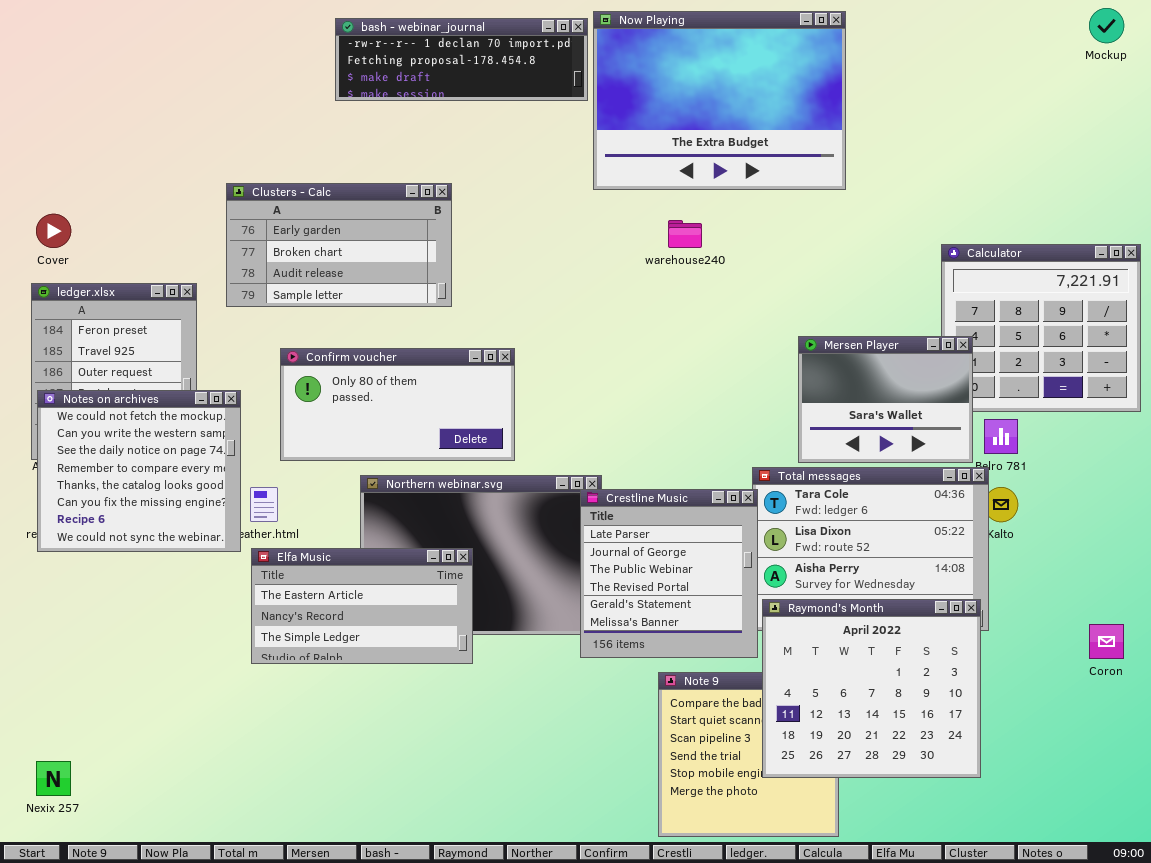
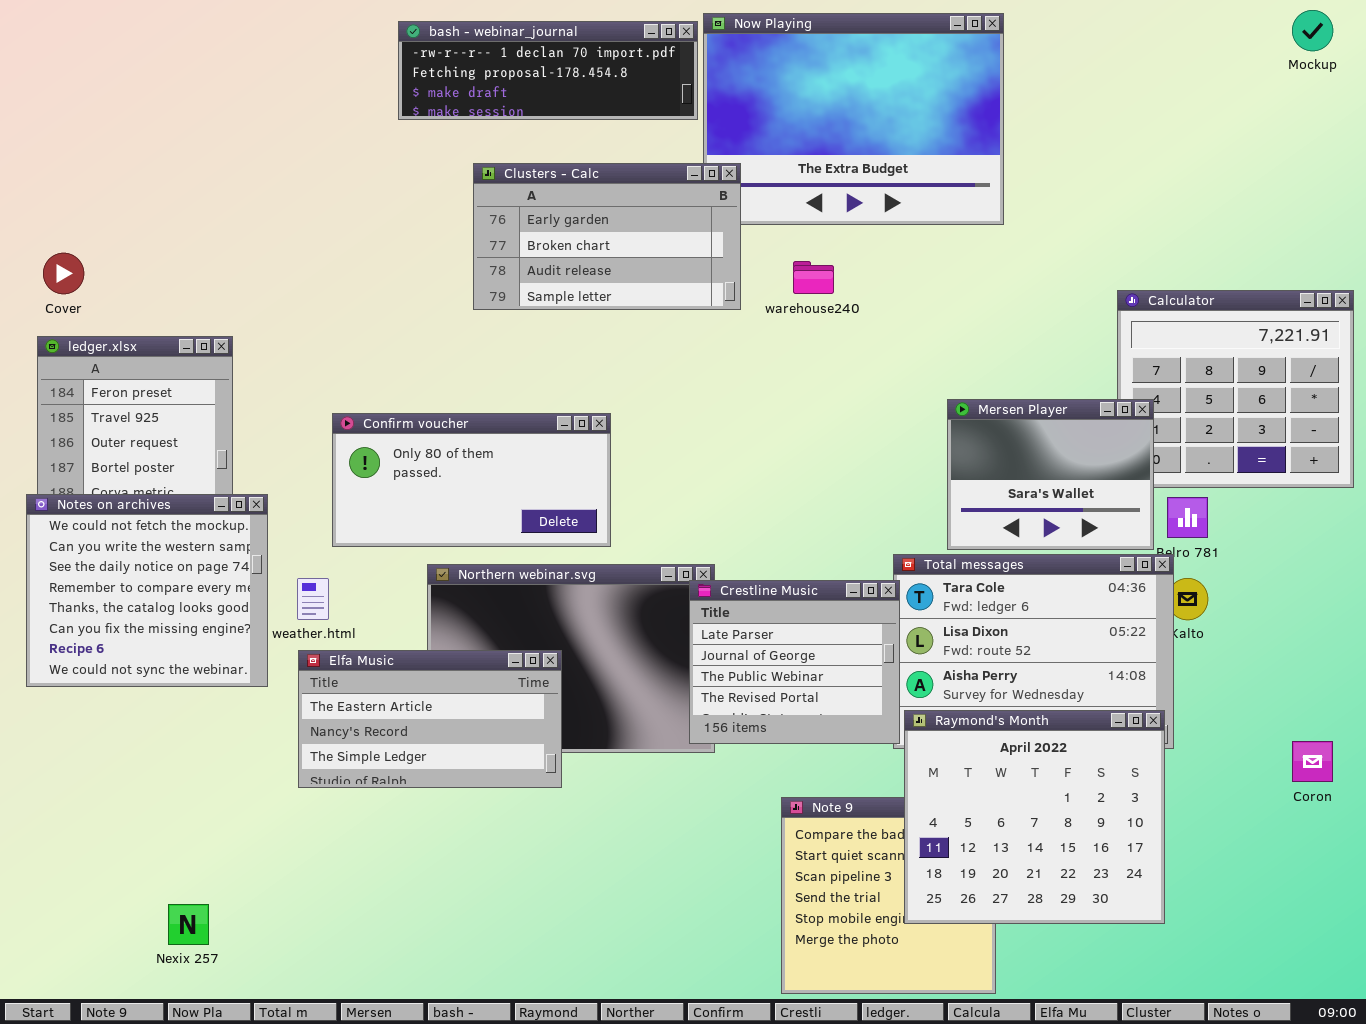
Clusters - Calc: [226,183,452,307] -> [473,163,741,310], moved
Notes on archives: [37,390,241,552] -> [26,494,268,687], moved
Crestline Music: [580,489,758,658] -> [689,580,900,744], resized
Nexix 257: [36,761,71,796] -> [168,904,209,945], moved

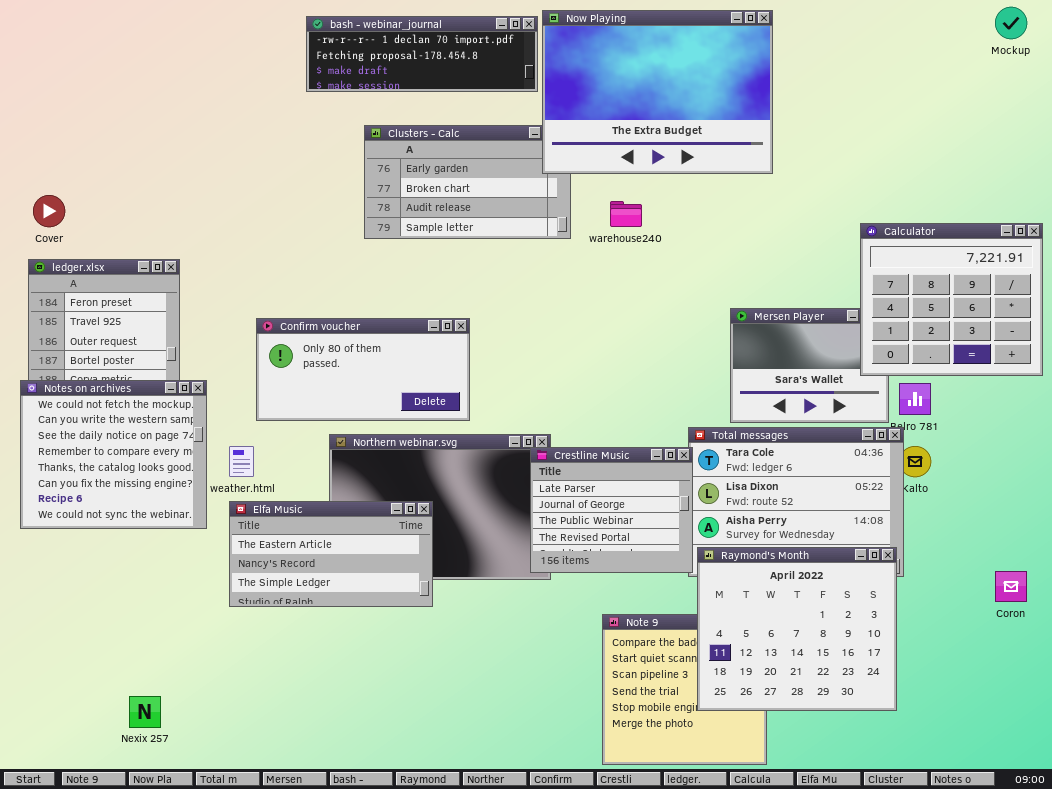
Now Playing: [703,13,1004,225] -> [542,10,773,174], raised
Calculator: [1117,290,1354,488] -> [860,223,1043,376], raised

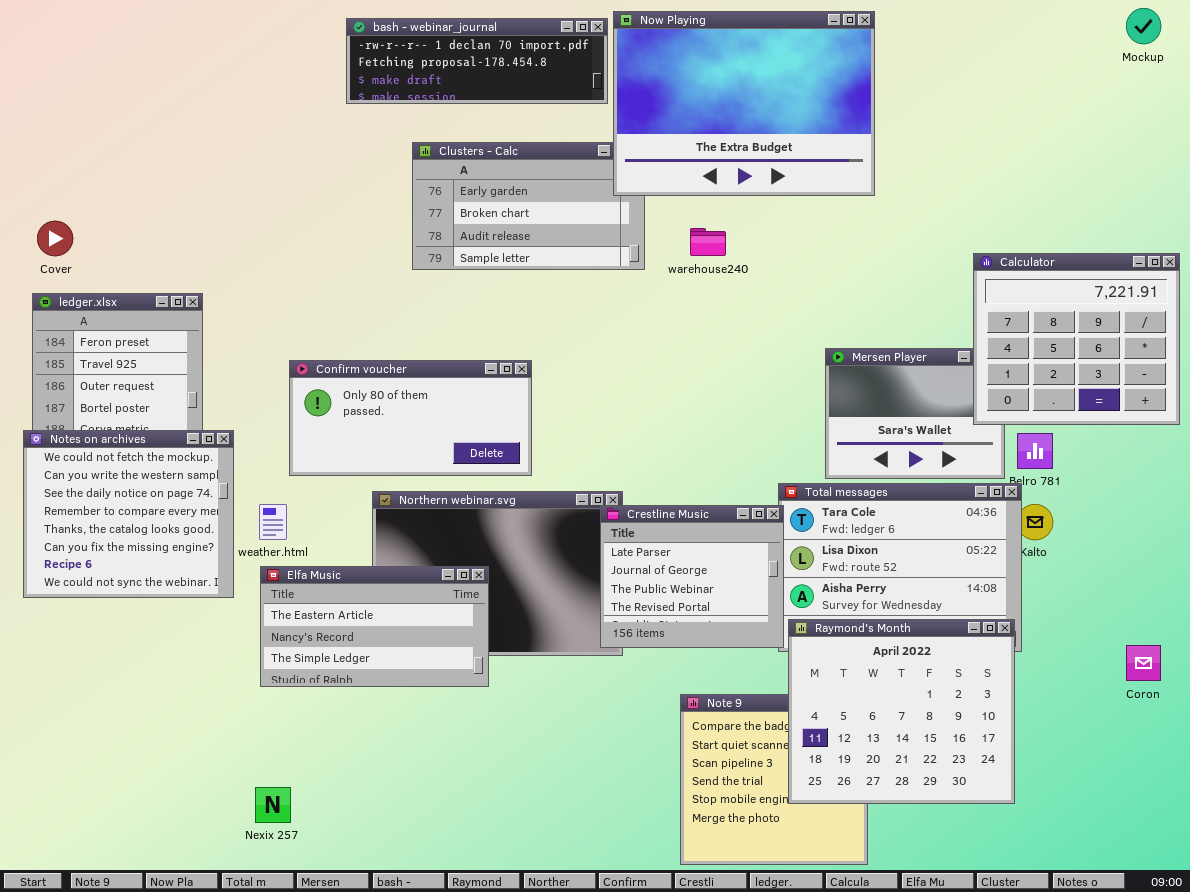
Nexix 257: [129,696,161,728] -> [255,787,291,823], moved

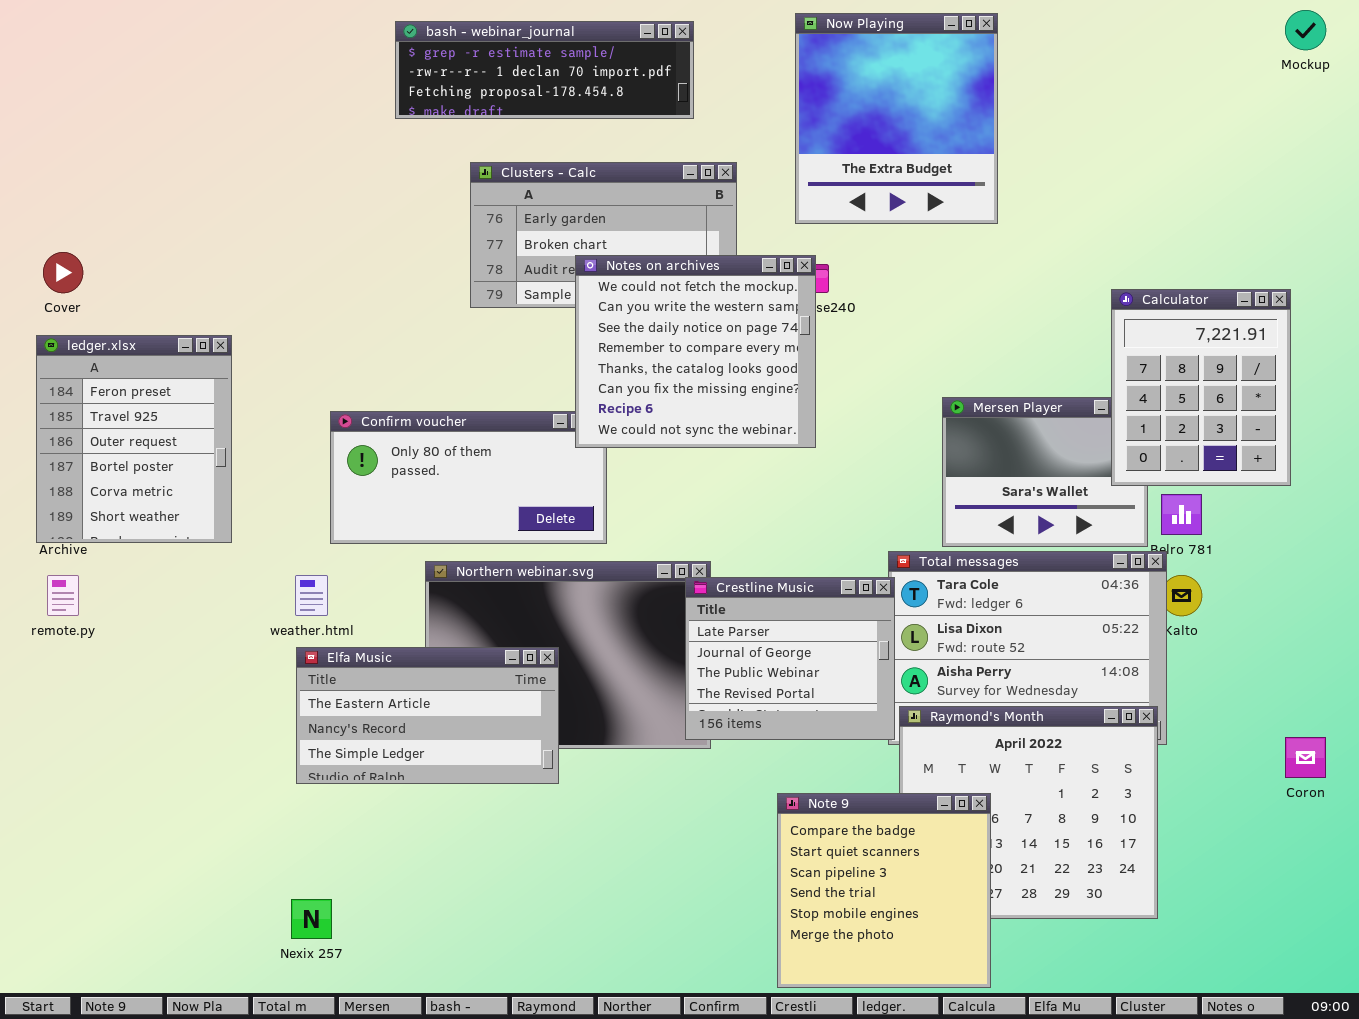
Now Playing: [613,11,875,196] -> [795,13,998,224], resized
bash - webinar_journal: [346,18,608,104] -> [395,21,694,119], scrolled up 1 row
Calculator: [973,253,1180,425] -> [1111,289,1291,486], resized
Notes on archives: [23,430,234,598] -> [575,255,816,448], moved
Note 9: [680,694,868,865] -> [777,793,991,988], raised

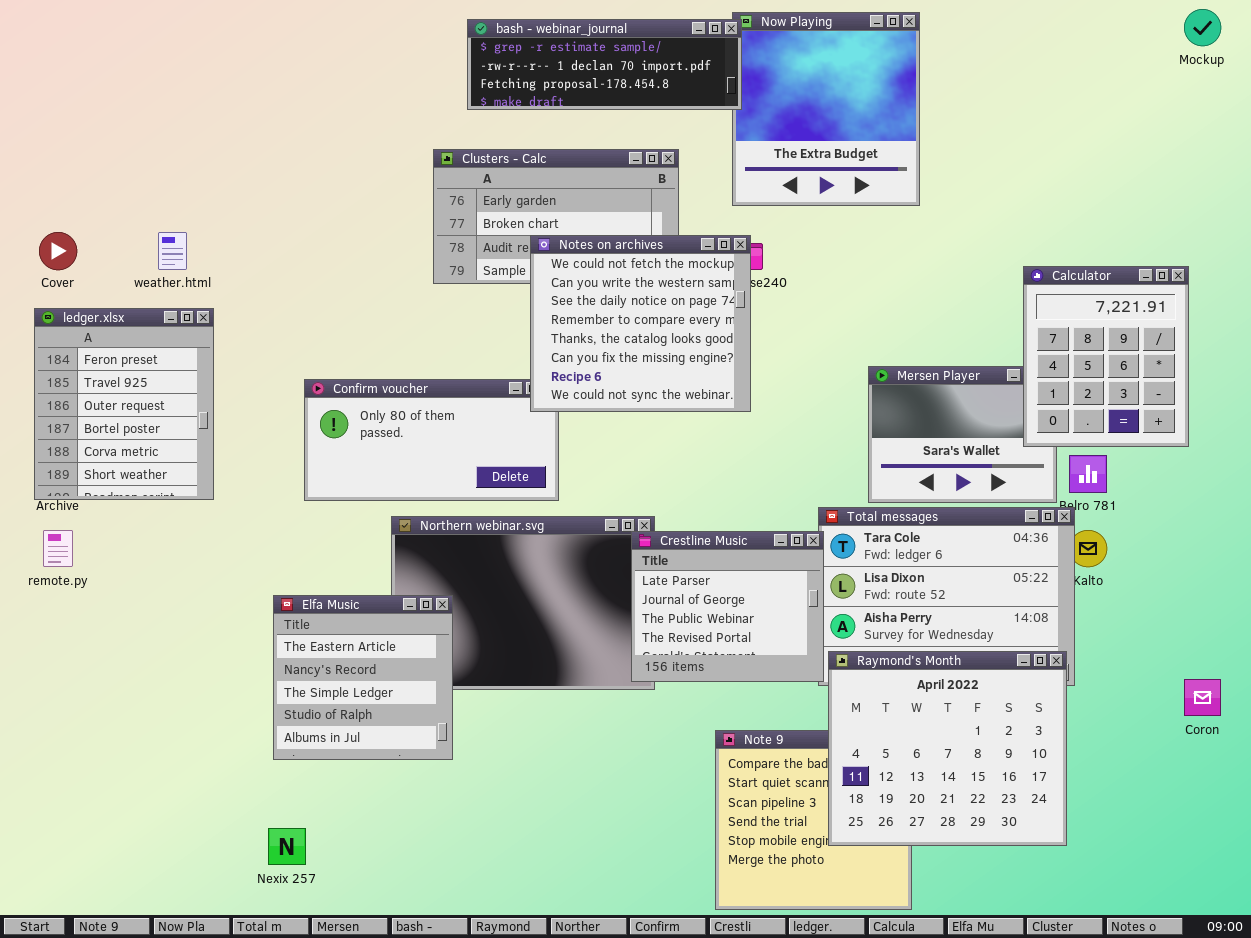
bash - webinar_journal: [395,21,694,119] -> [467,19,742,110], moved
weather.html: [295,575,328,616] -> [158,232,187,270], moved
Elfa Music: [296,647,559,784] -> [273,595,453,760], resized
Raymond's Month: [899,706,1158,919] -> [828,651,1067,846], raised

